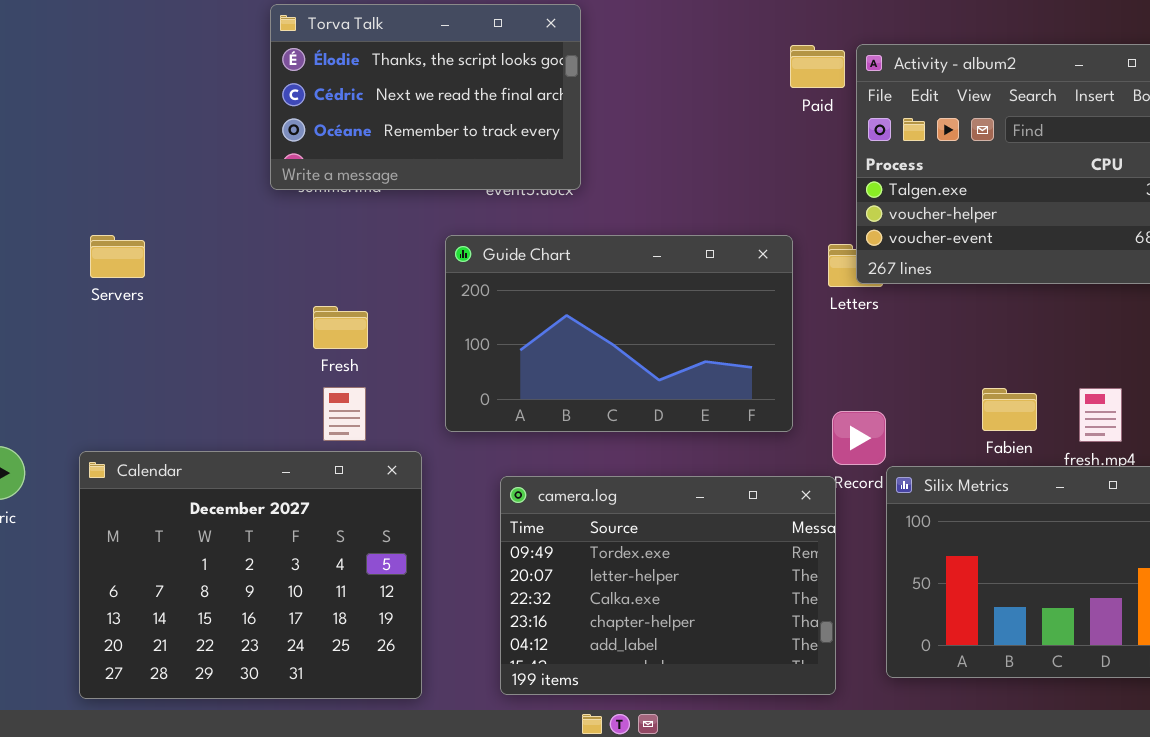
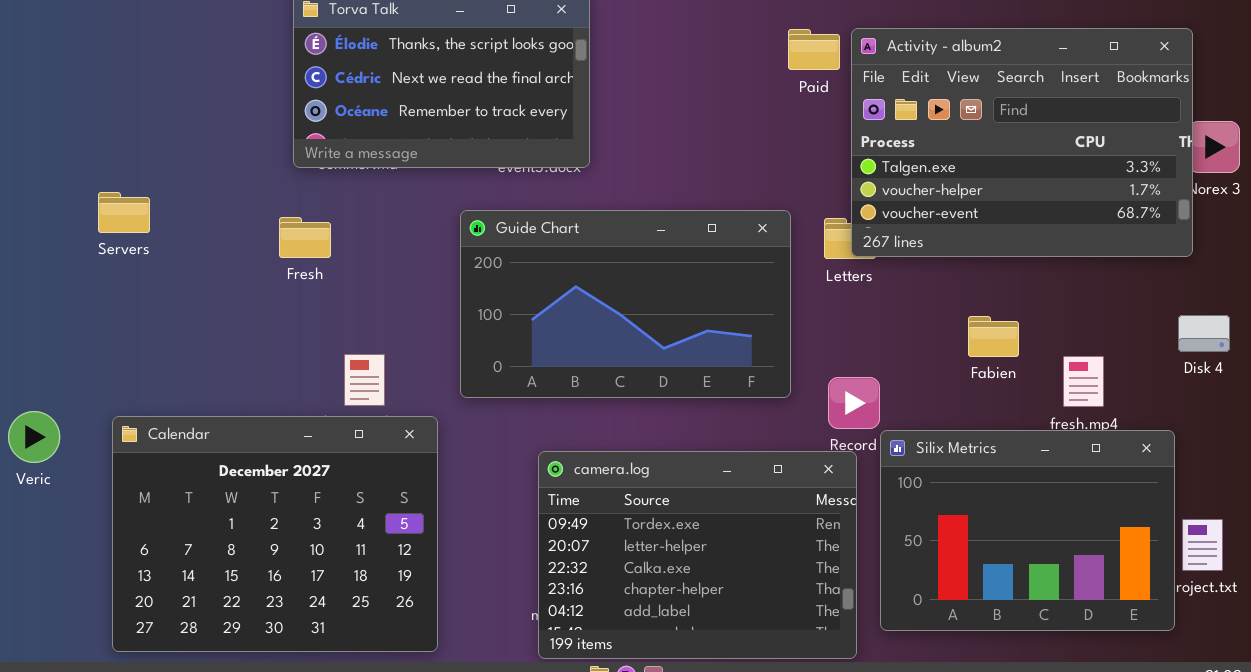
Servers: [90,235,145,278] -> [98,192,150,233], moved
Fresh: [313,306,368,349] -> [279,217,331,258], moved
Fabien: [982,388,1037,431] -> [968,316,1019,357], moved
camera.log: [500,476,836,695] -> [538,451,857,659], moved

